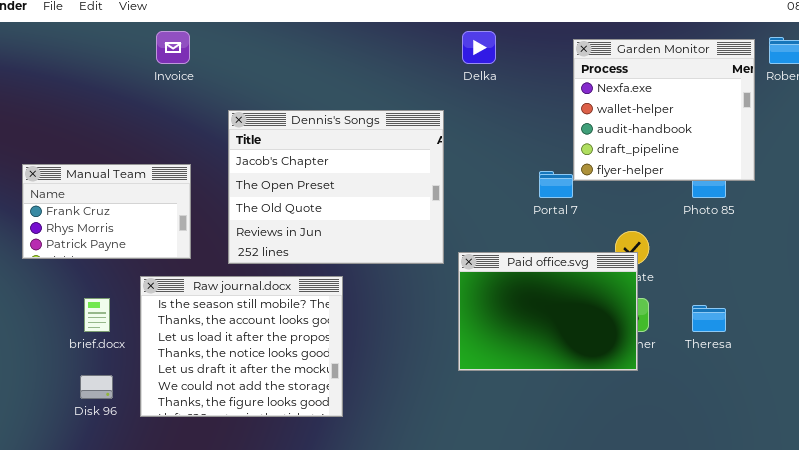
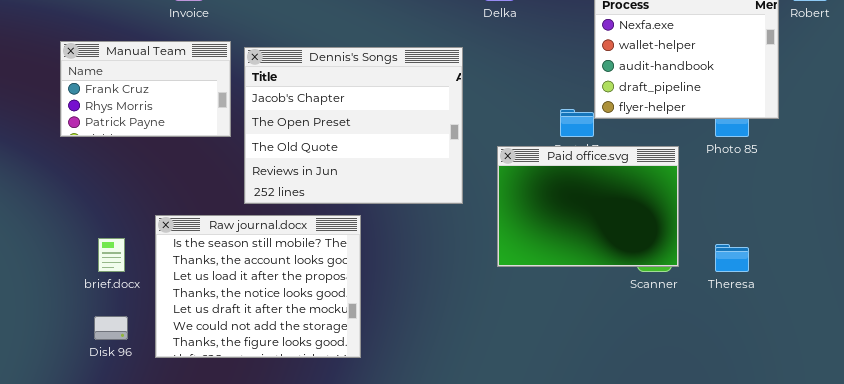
Manual Team: [22,164,191,259] -> [60,41,231,137], moved
Paid office.svg: [458,252,638,371] -> [497,146,679,267], moved

